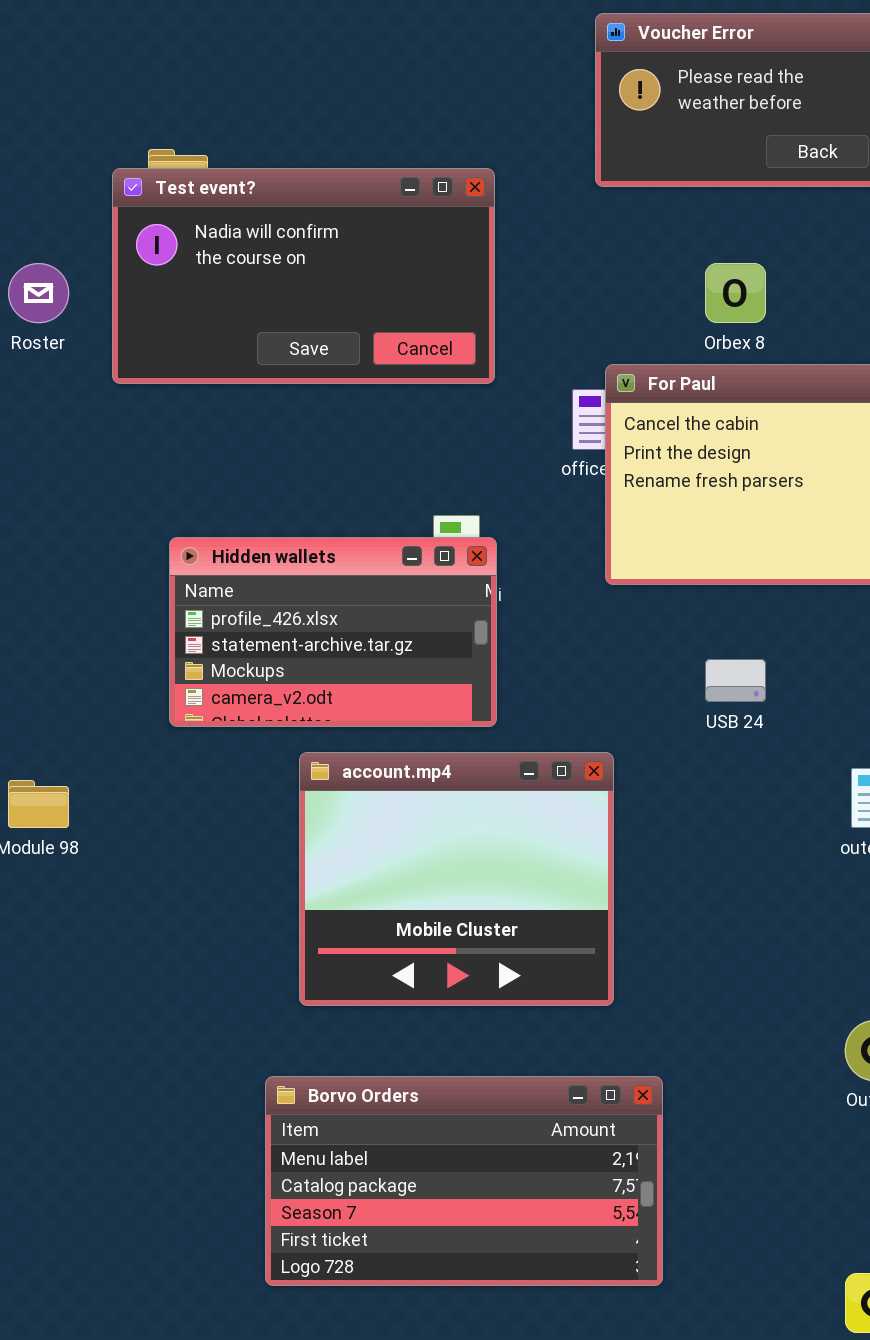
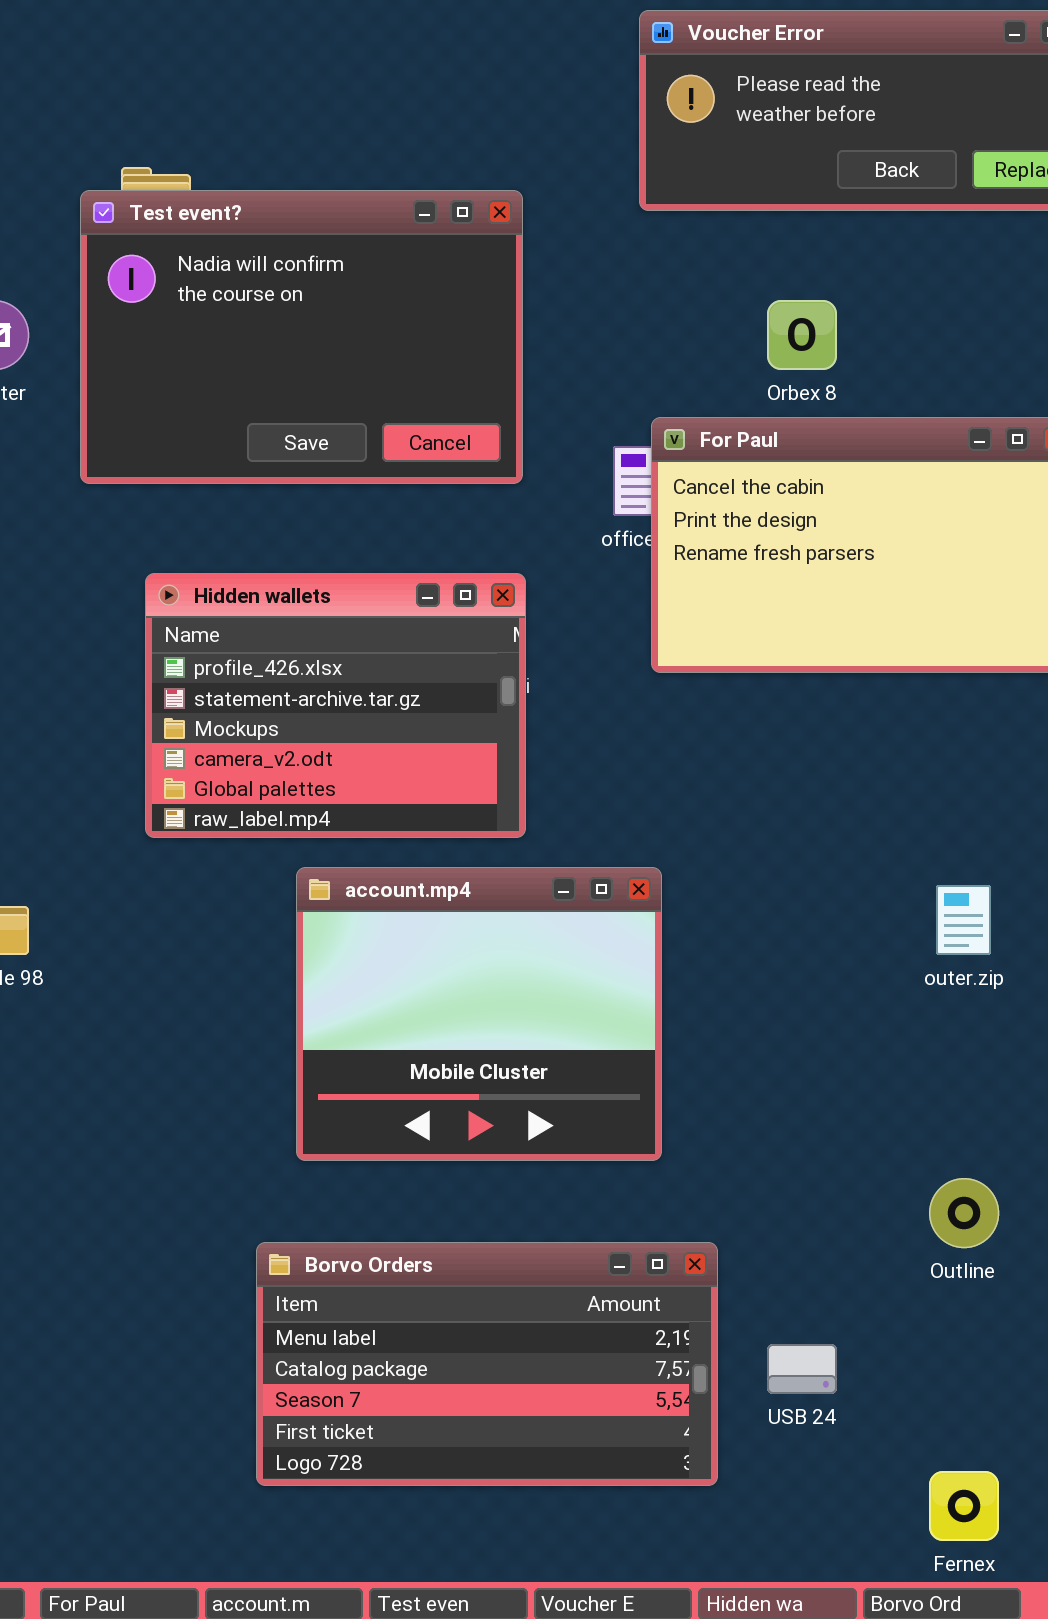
Test event?: [112,168,495,384] -> [80,190,523,484], resized
Hidden wallets: [169,537,497,727] -> [145,573,526,838], resized
USB 24: [705,659,766,702] -> [767,1344,837,1394], moved

